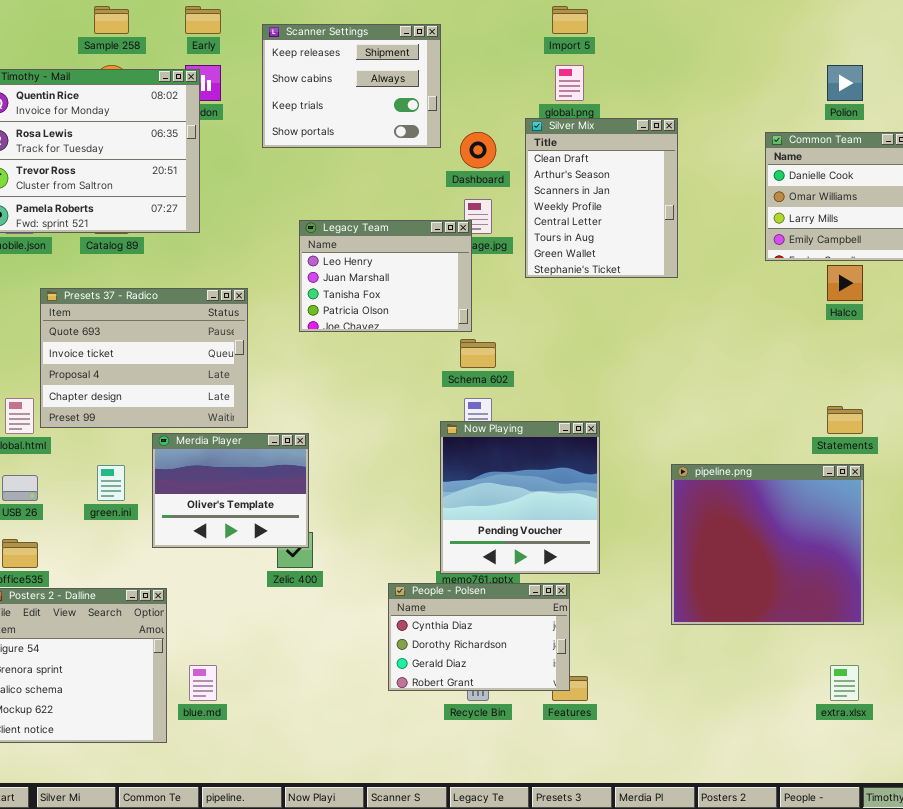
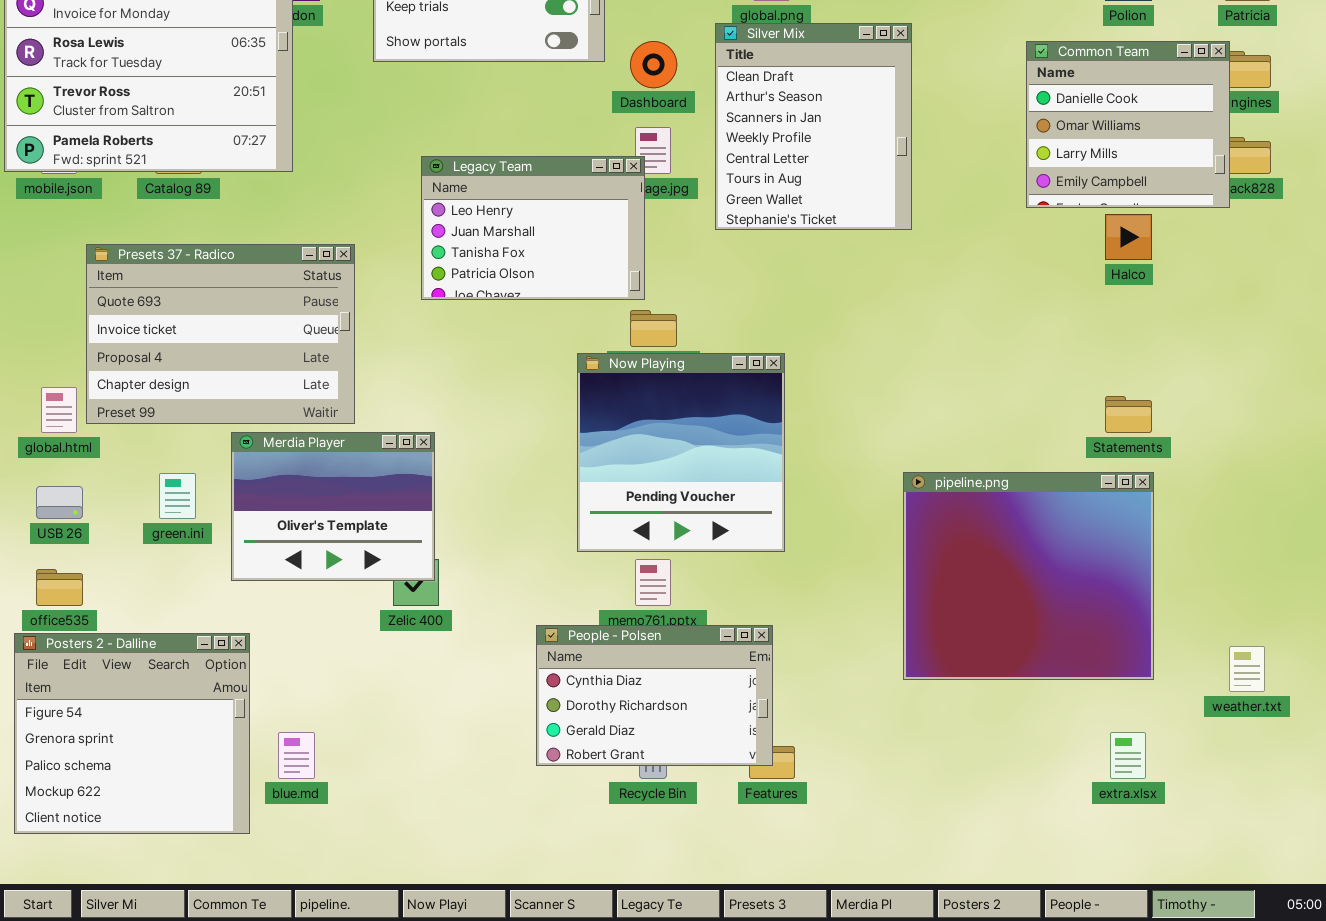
Now Playing: [440,421,600,574] -> [577,353,785,552], moved

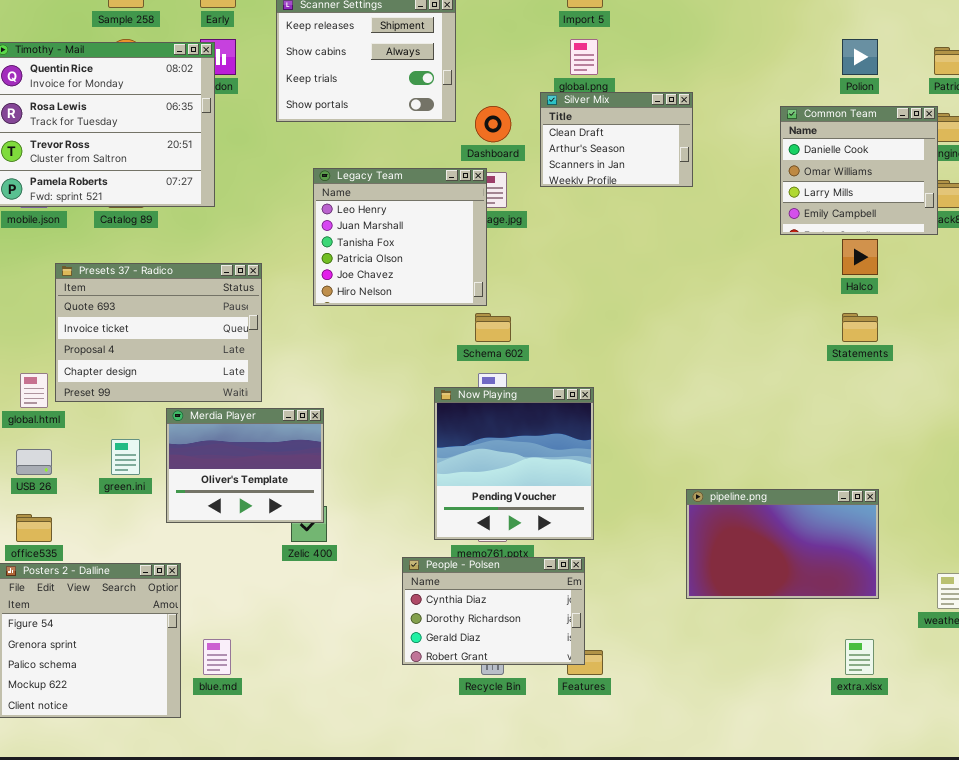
Silver Mix: [715,23,912,230] -> [540,92,693,187], resized
Legacy Team: [421,156,645,300] -> [313,168,487,306], resized
Now Playing: [577,353,785,552] -> [434,387,594,540], moved
Statements: [1105,396,1152,433] -> [842,313,878,342], moved
pipeline.png: [903,472,1154,680] -> [686,489,879,599], resized

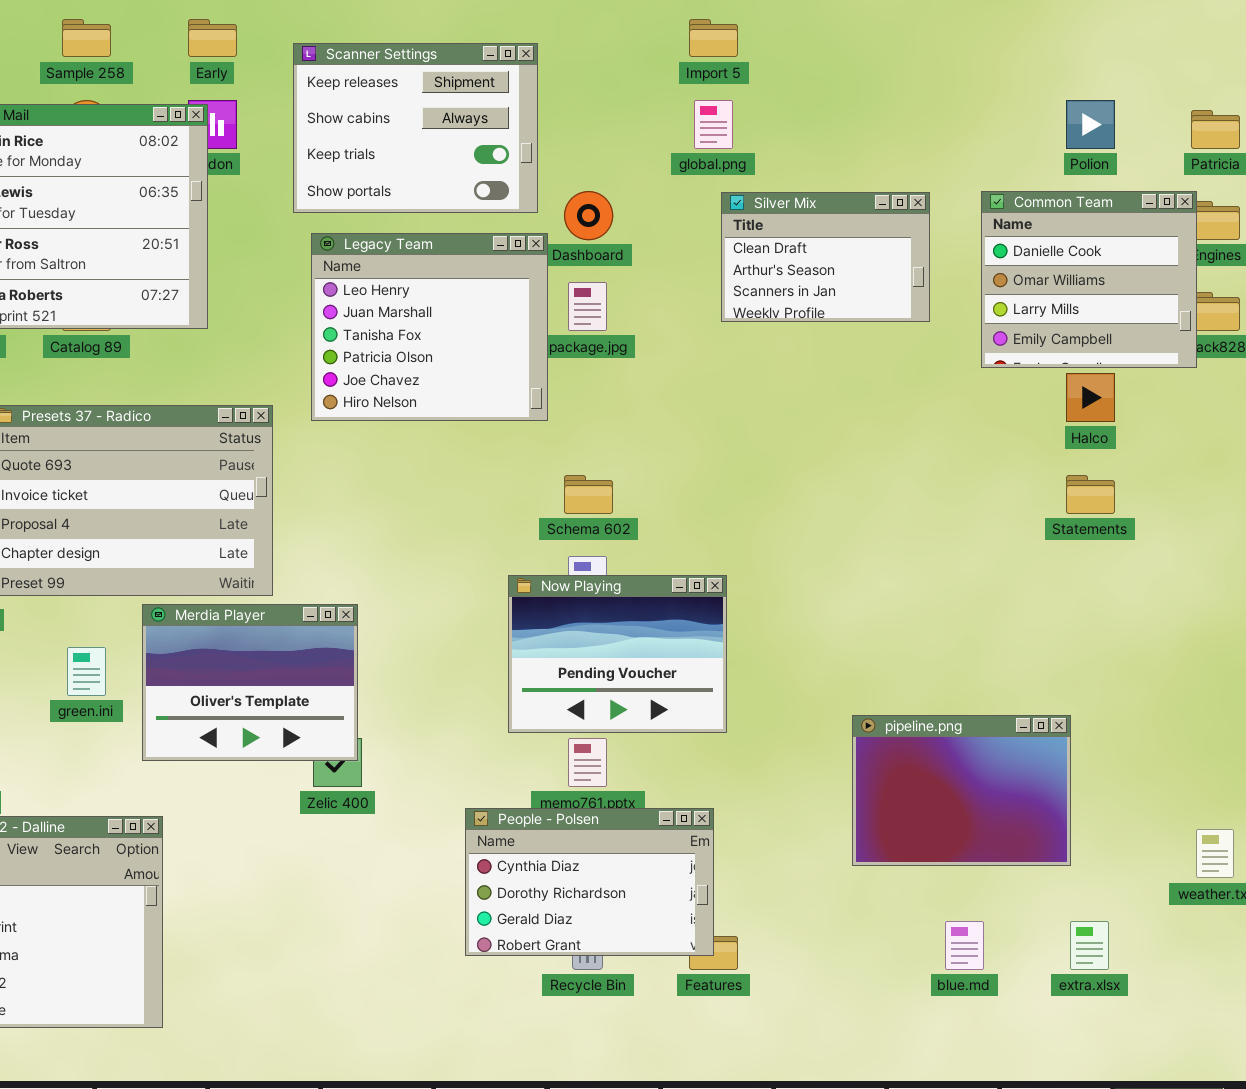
Silver Mix: [540,92,693,187] -> [721,192,930,322], moved
Legacy Team: [313,168,487,306] -> [311,233,548,421], moved
Now Playing: [434,387,594,540] -> [508,575,727,733], resized
pipeline.png: [686,489,879,599] -> [852,715,1071,866], resized
blue.md: [203,639,231,675] -> [945,921,984,970], moved

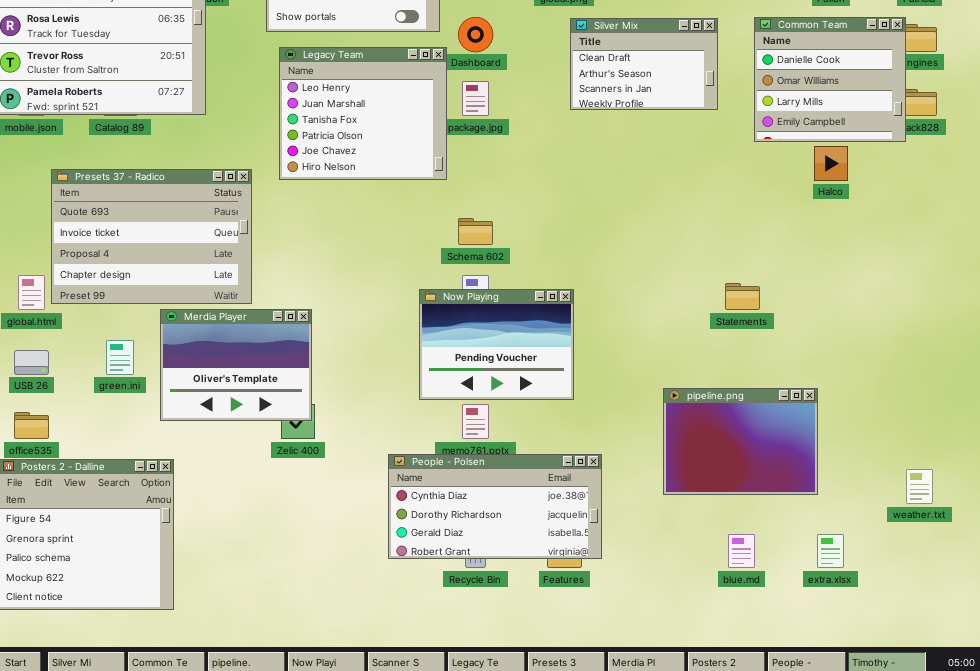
Statements: [1066,475,1115,514] -> [725,283,760,310], moved
People - Polsen: [465,808,714,956] -> [388,454,602,559], resized

